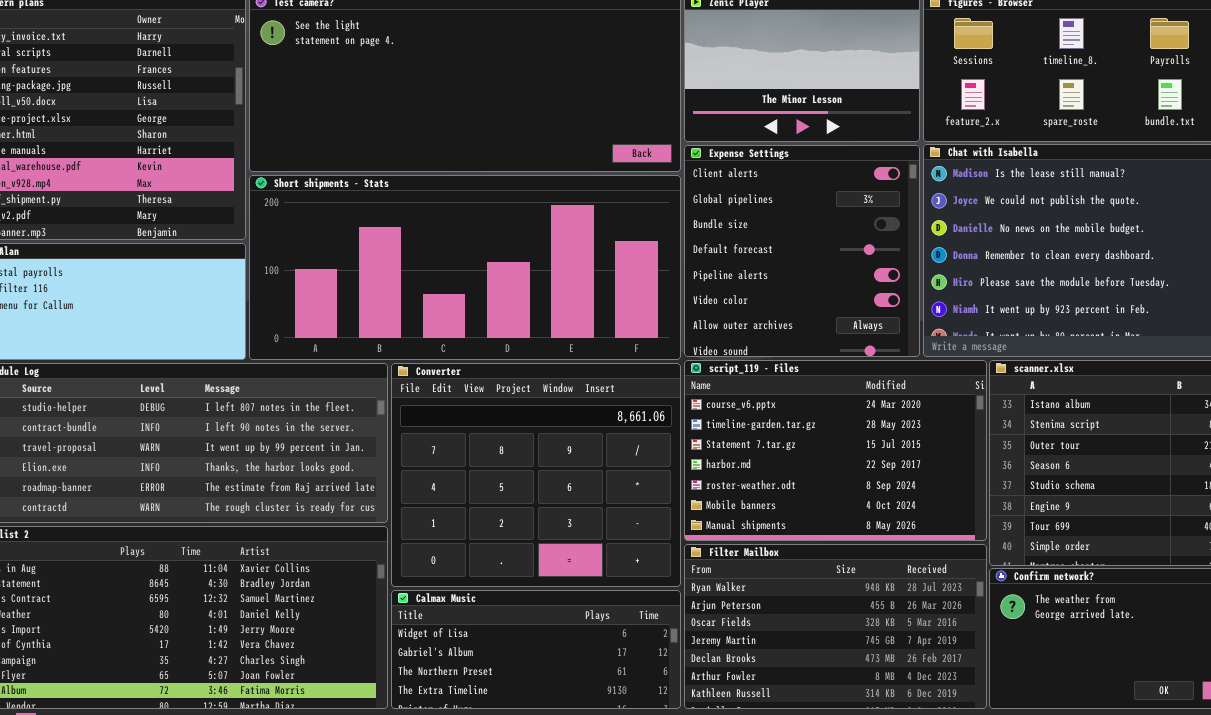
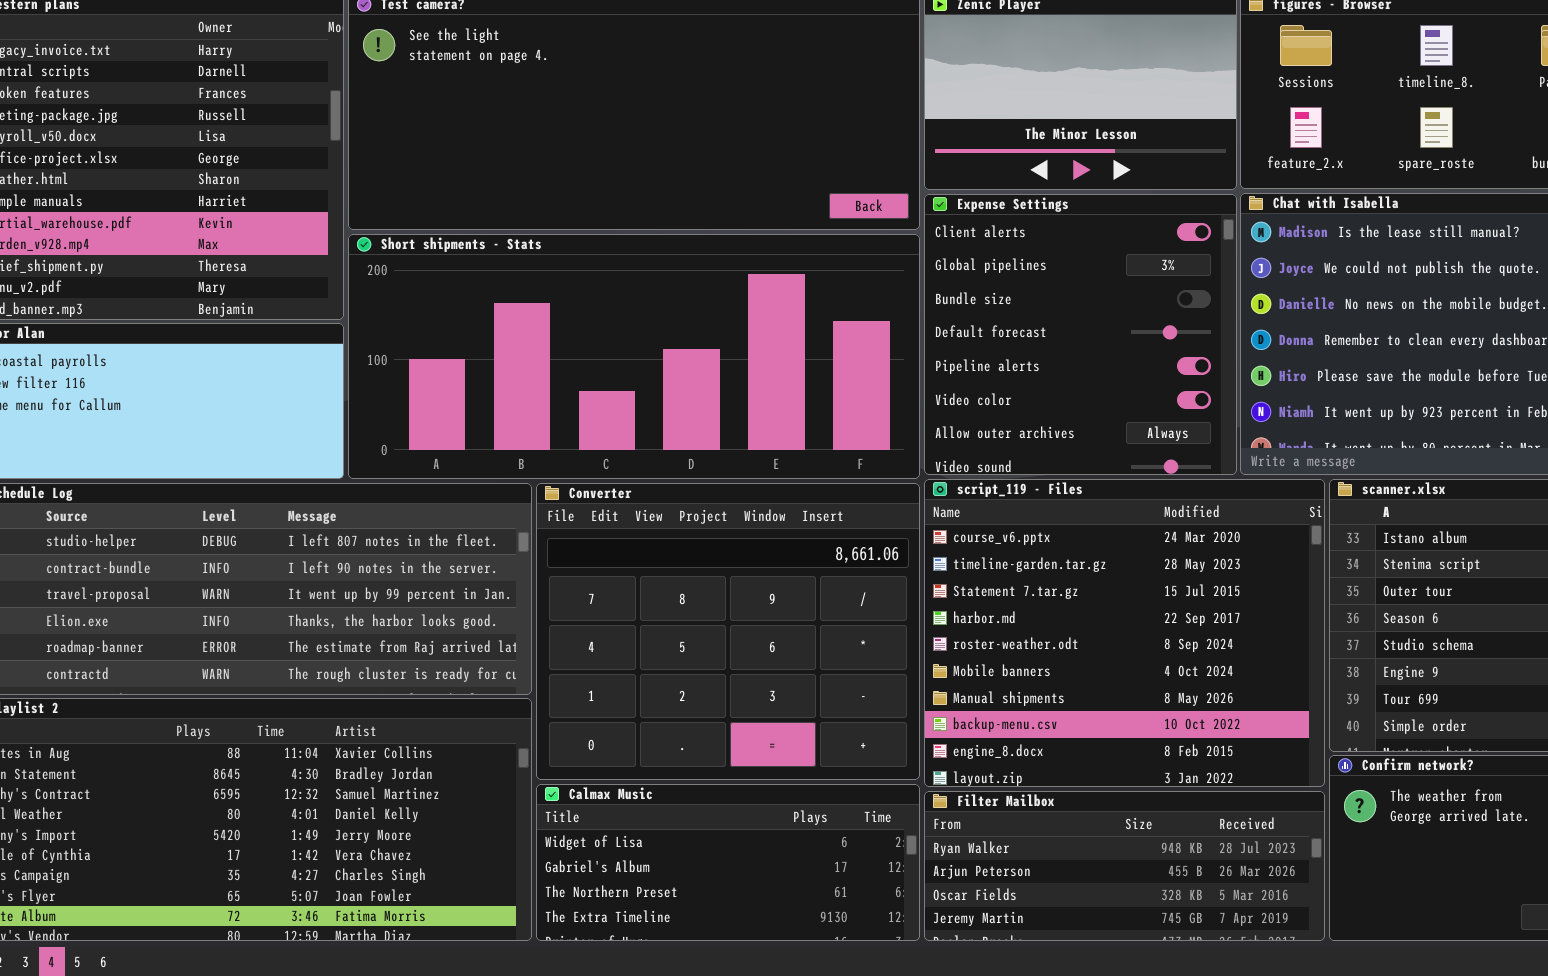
script_119 - Files: [684,360,987,541] -> [924,479,1325,787], resized
Filter Mailbox: [684,544,987,709] -> [924,791,1325,941], resized

